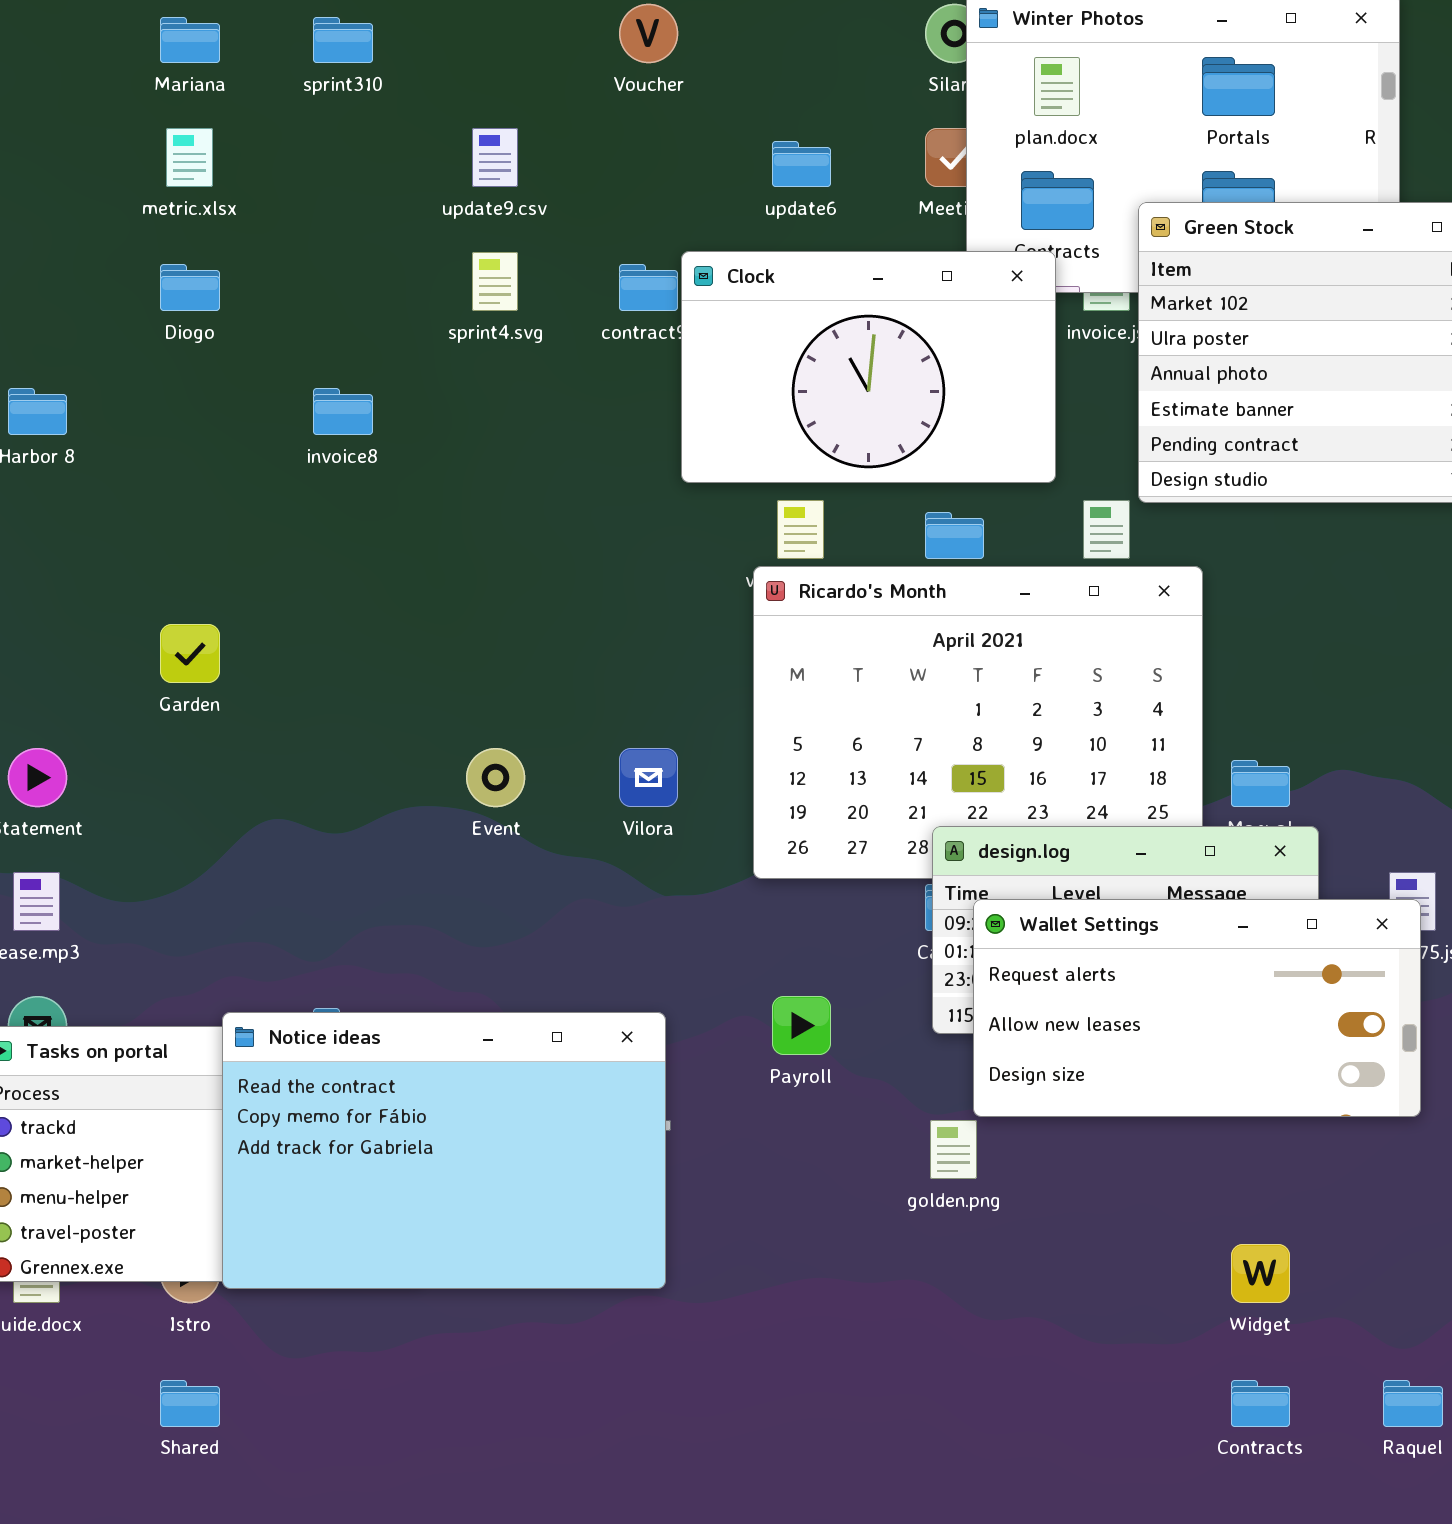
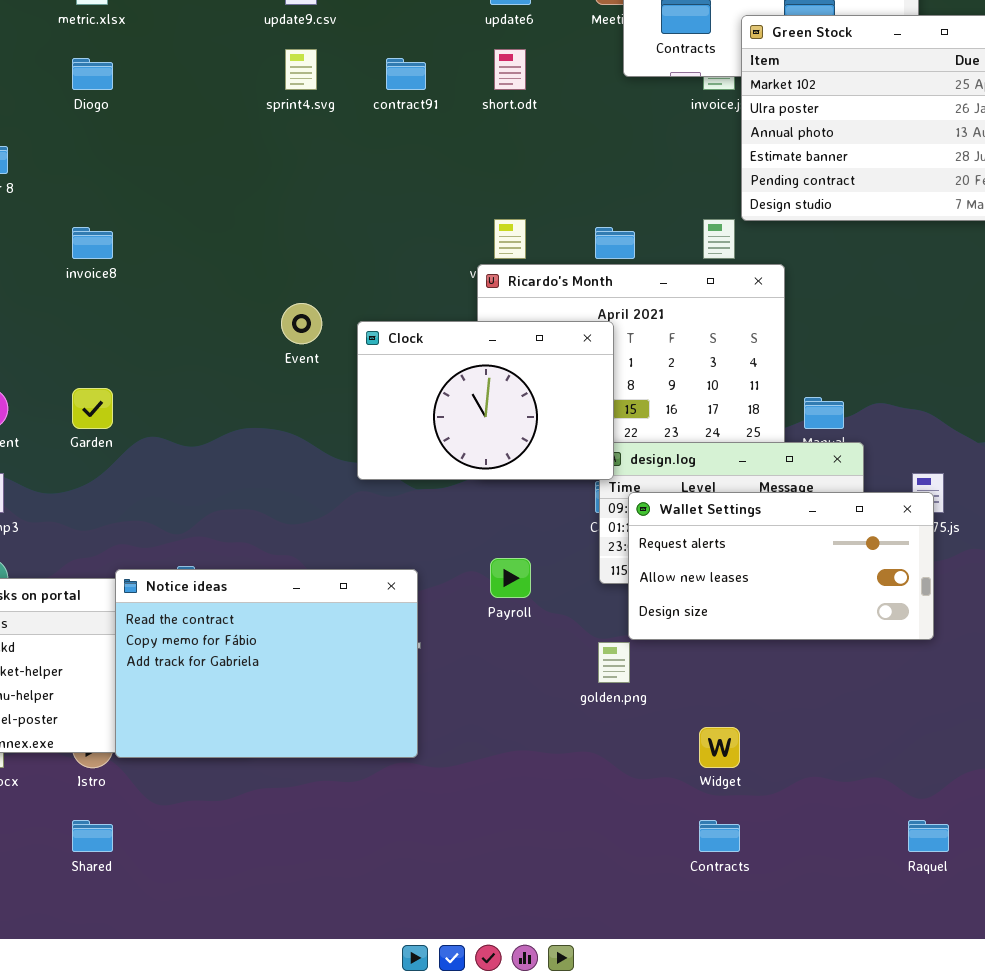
Clock: [681,251,1056,483] -> [357,321,614,480], moved
invoice8: [313,388,373,435] -> [72,227,113,259], moved
Garden: [160,624,220,683] -> [72,388,113,429], moved
Event: [466,748,525,807] -> [281,303,322,344], moved
Widget: [1231,1244,1290,1303] -> [699,727,740,768], moved
Contracts: [1231,1380,1290,1427] -> [699,820,740,852], moved

